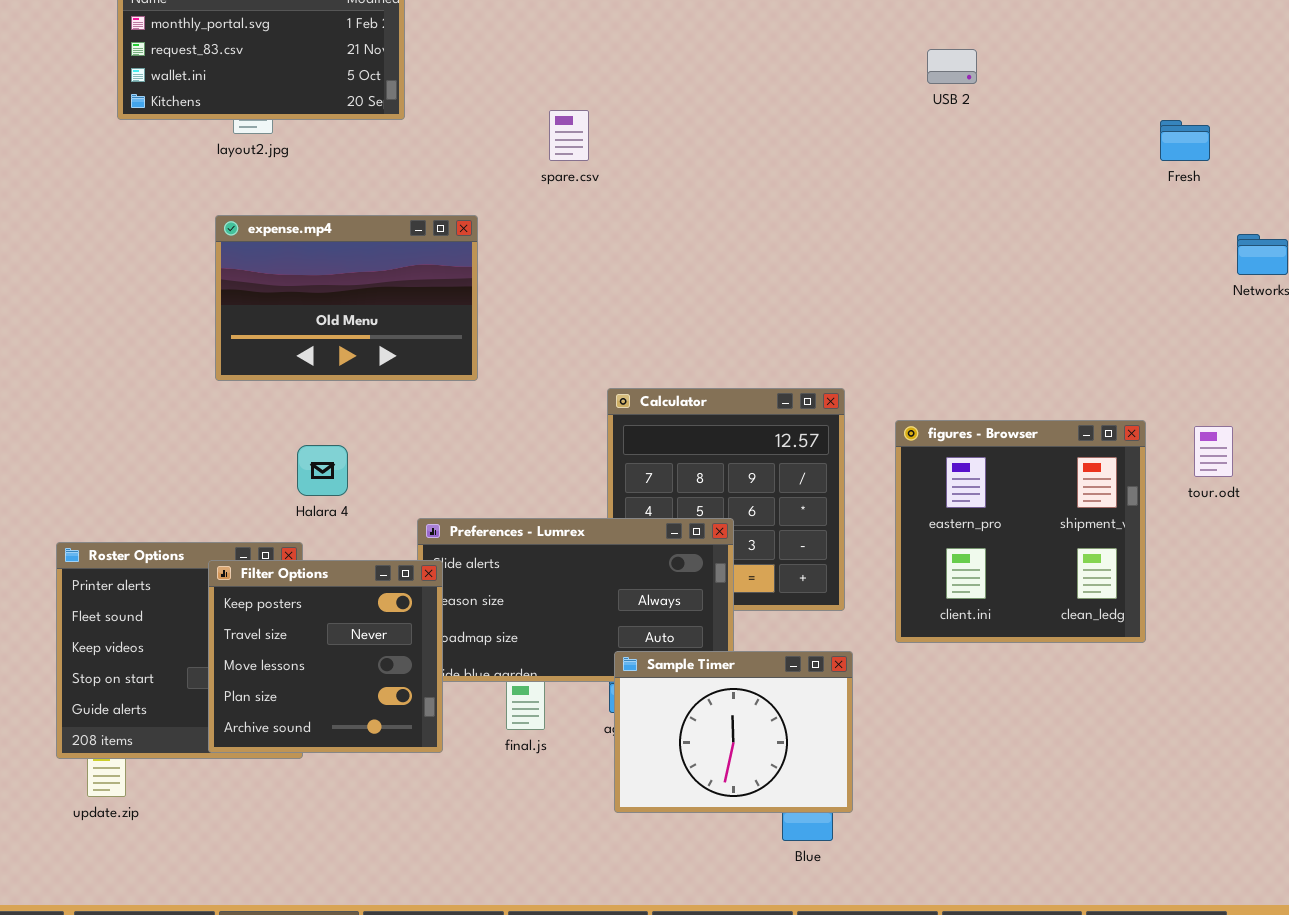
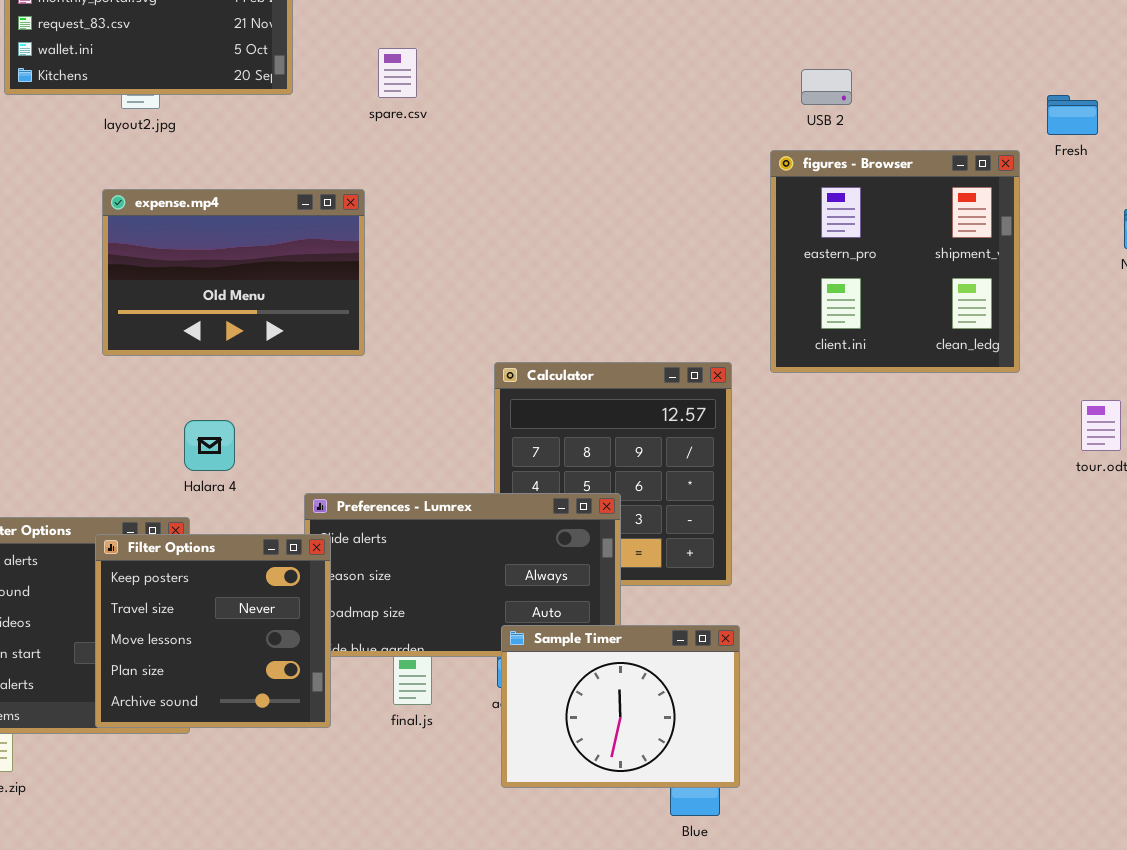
USB 2: [927,49,977,84] -> [801,69,852,105], moved
spare.csv: [549,110,589,161] -> [378,48,417,98], moved
figures - Browser: [895,420,1146,643] -> [770,150,1020,373], moved

